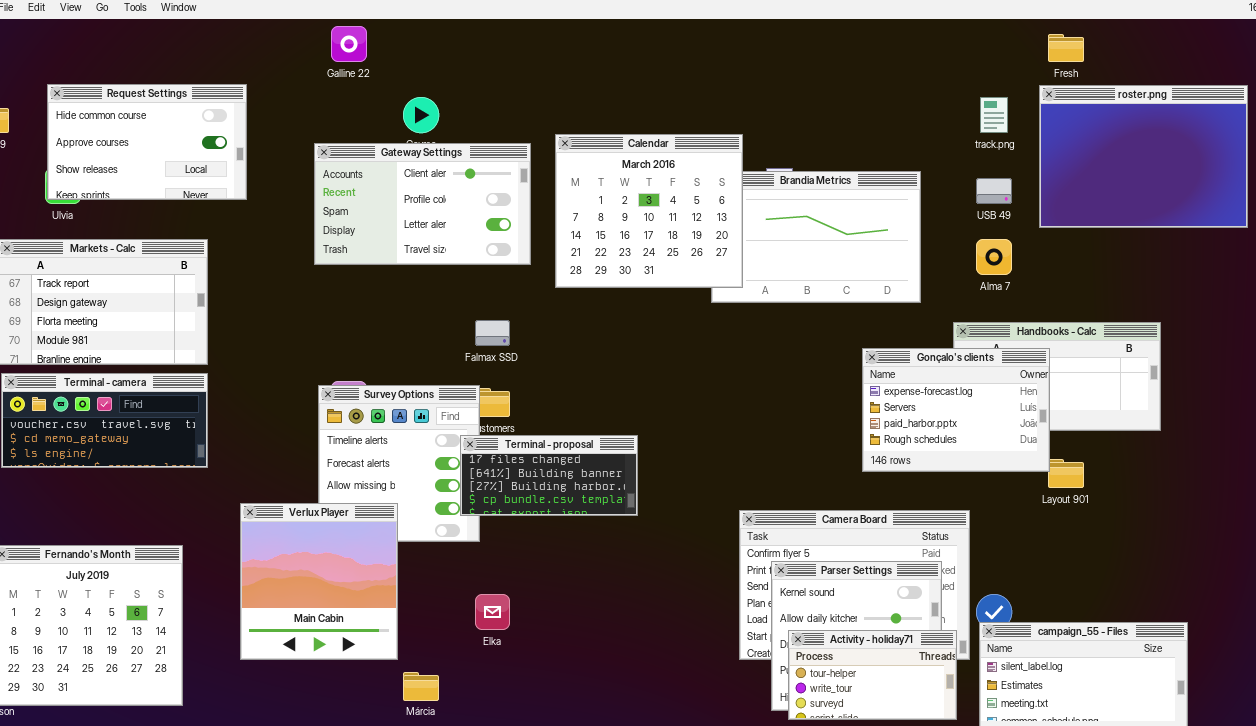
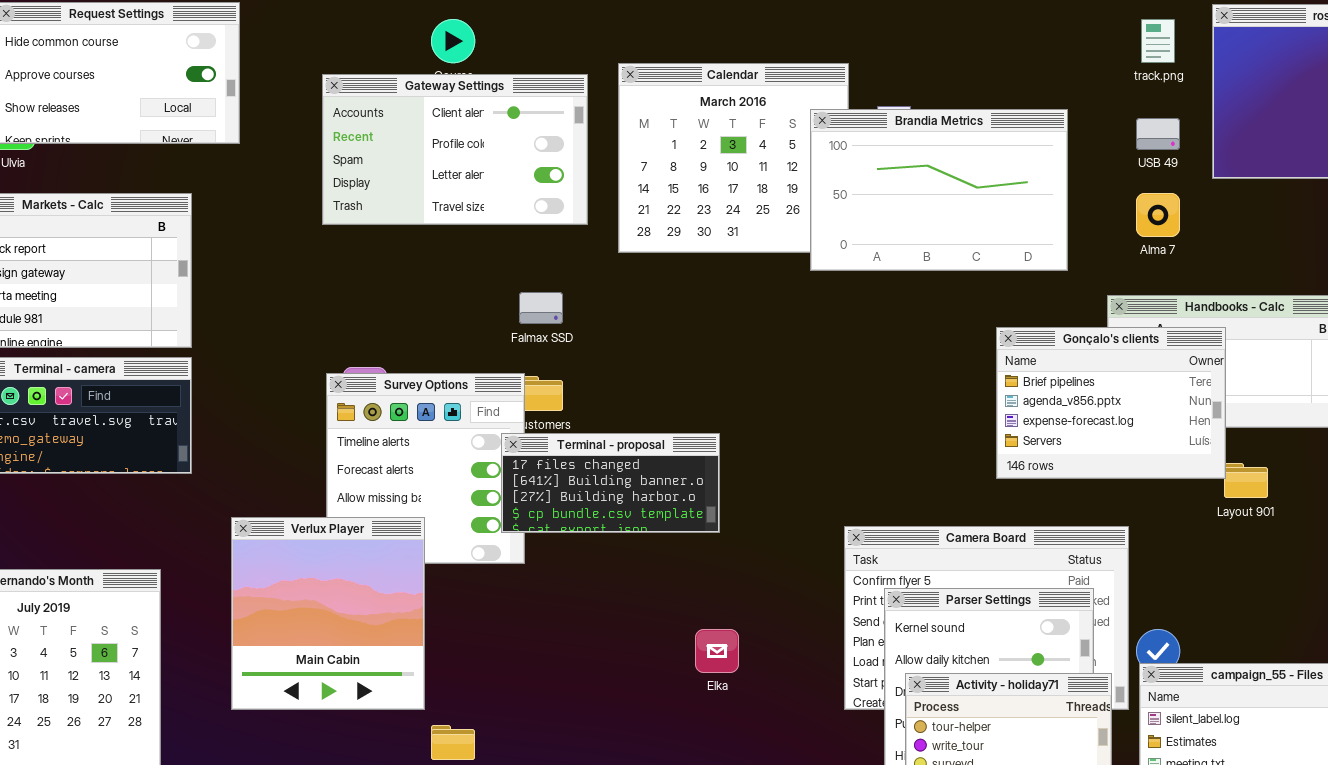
Brandia Metrics: [711,171,921,303] -> [810,109,1068,271], raised
Gonçalo's clients: [862,348,1050,472] -> [996,327,1226,479], scrolled up 2 rows
Elka: [475,594,510,630] -> [695,629,739,673], moved

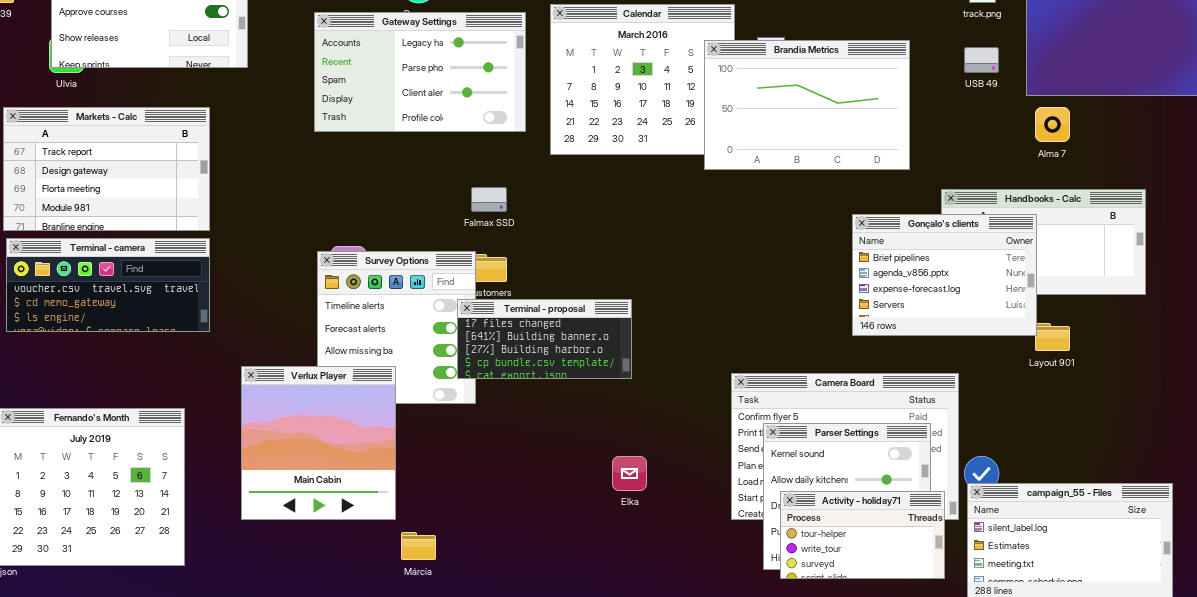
Gateway Settings: [322,74,588,225] -> [314,12,526,132], scrolled up 2 rows
Alma 7: [1136,193,1180,237] -> [1035,107,1070,142], moved

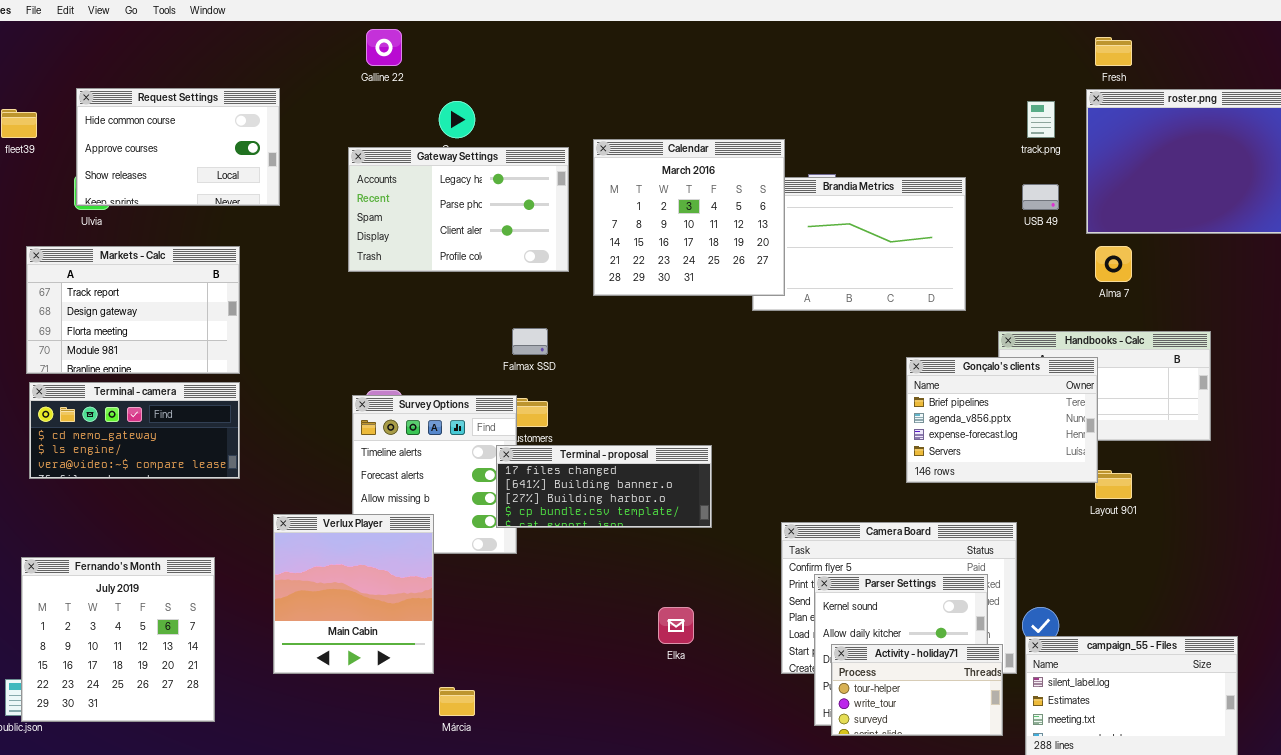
Calendar: [550,4,735,155] -> [593,139,785,296], raised
Terminal - camera: [6,238,210,332] -> [29,382,240,479], scrolled down 1 row
Terminal - proposal: [457,299,632,379] -> [496,445,712,528], resized

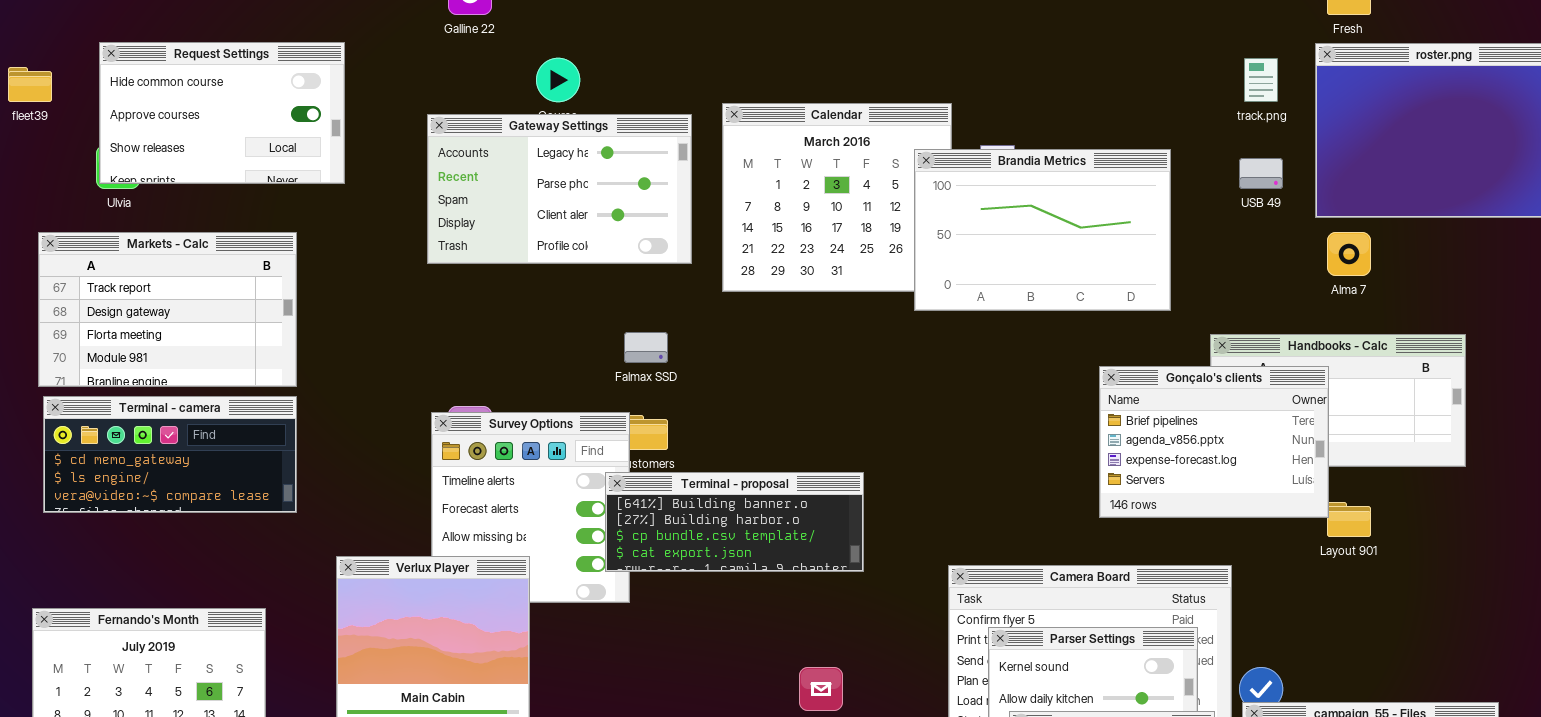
Brandia Metrics: [752,177,966,311] -> [914,149,1171,311], raised
Terminal - proposal: [496,445,712,528] -> [605,472,864,572], scrolled down 1 row

